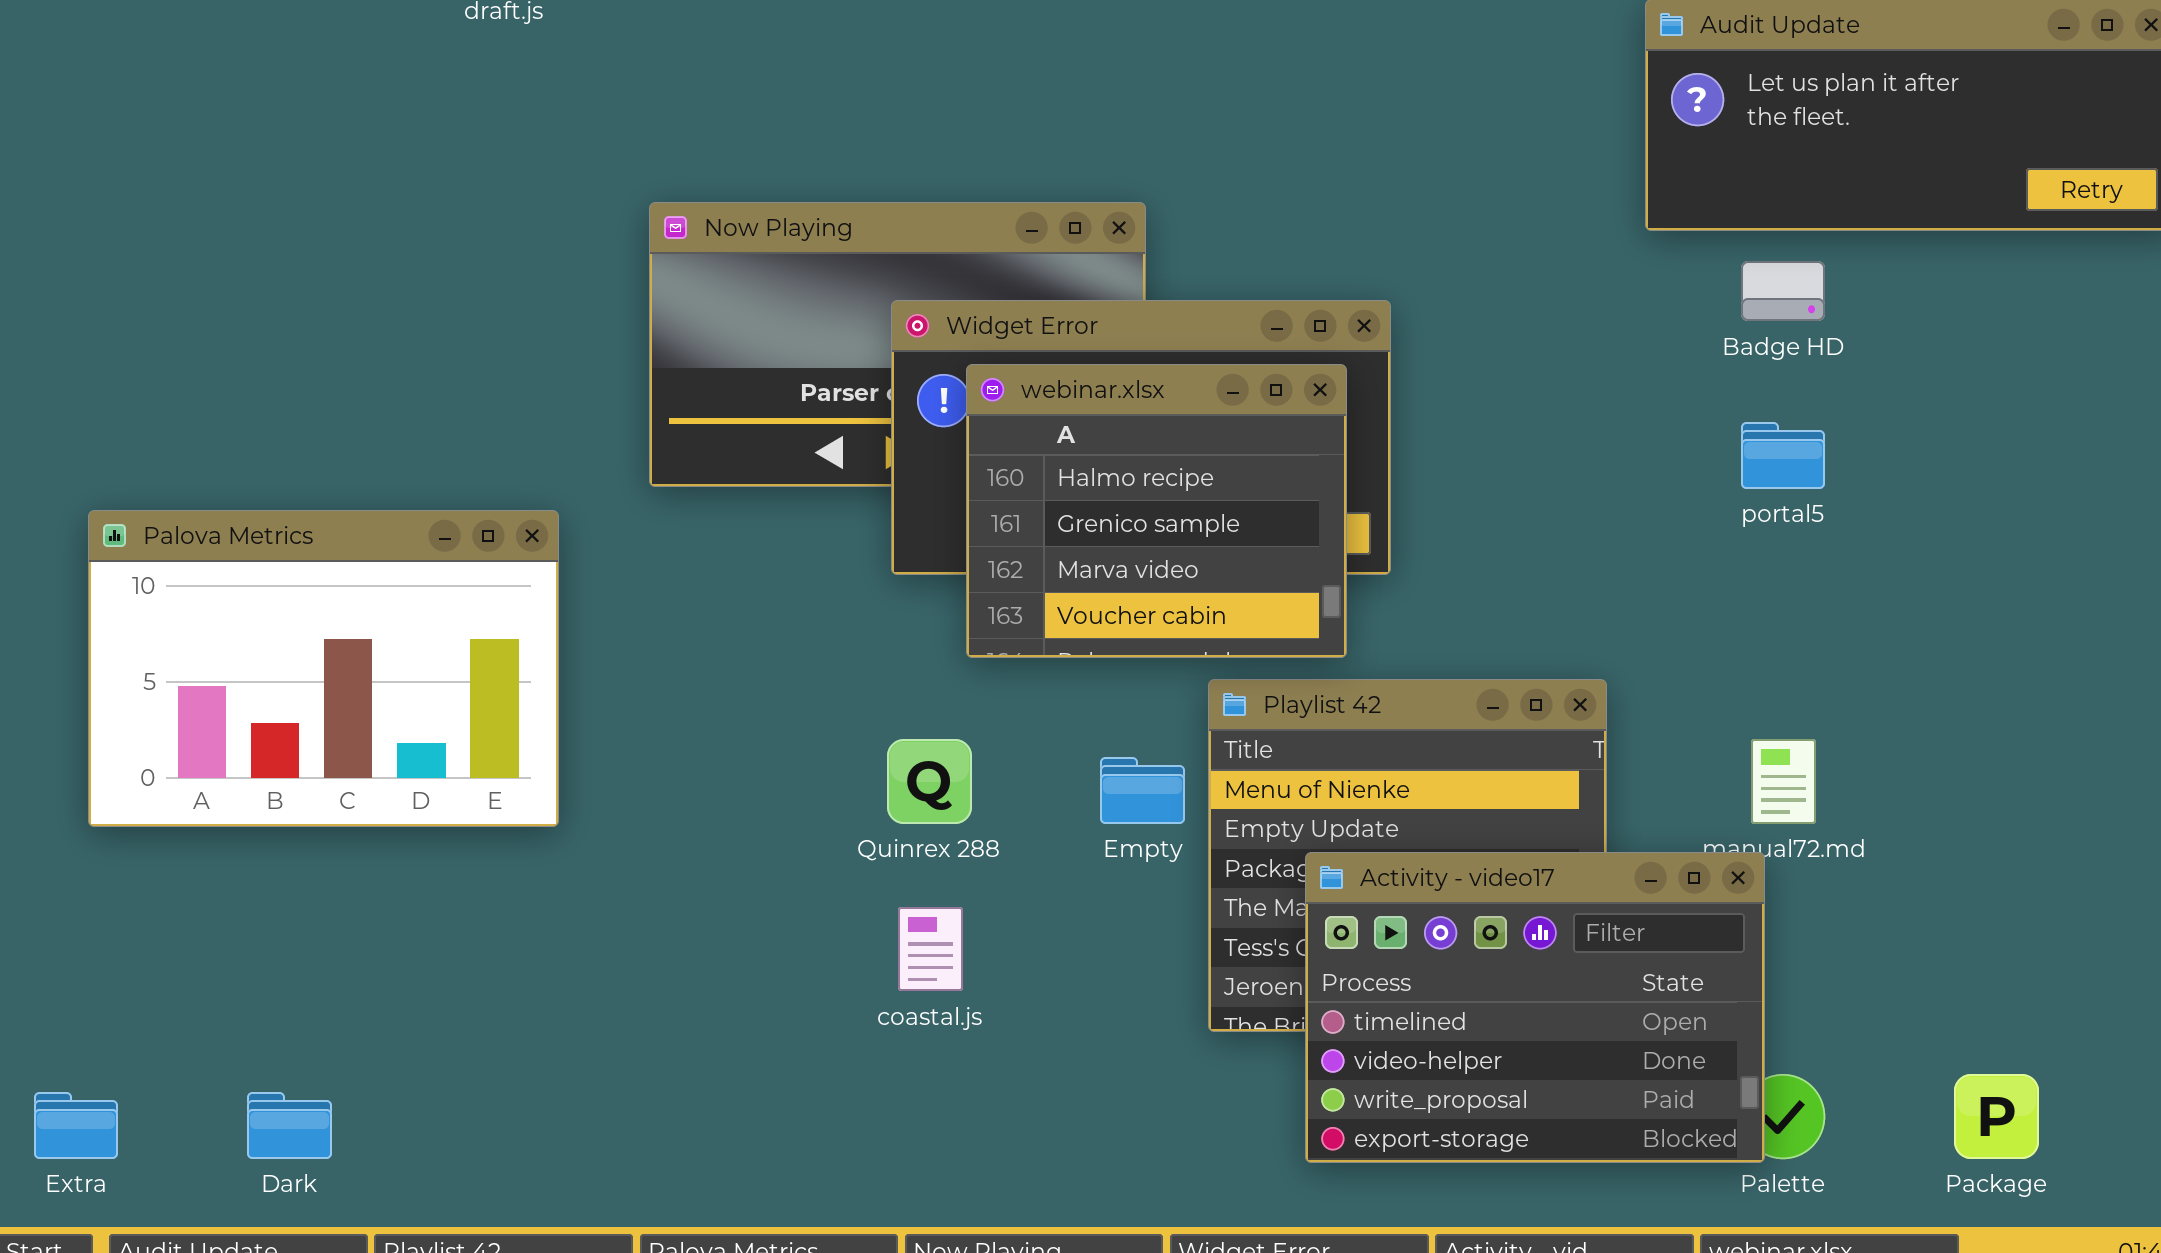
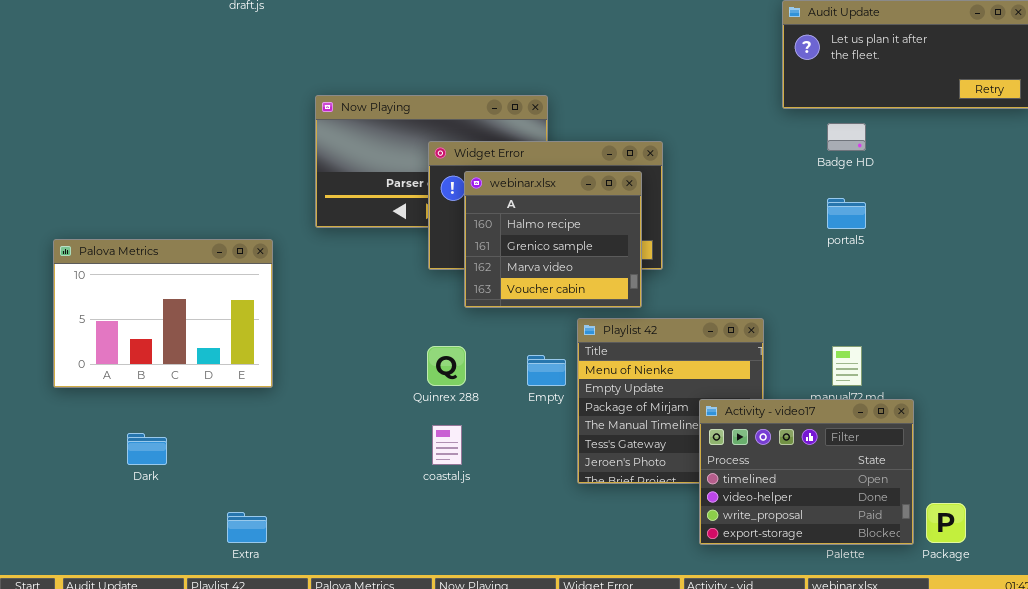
Activity - video17: [1305,852,1765,1163] -> [699,399,914,545], moved
Extra: [34,1092,118,1159] -> [227,512,267,543], moved
Dark: [247,1092,332,1159] -> [127,433,167,465], moved

